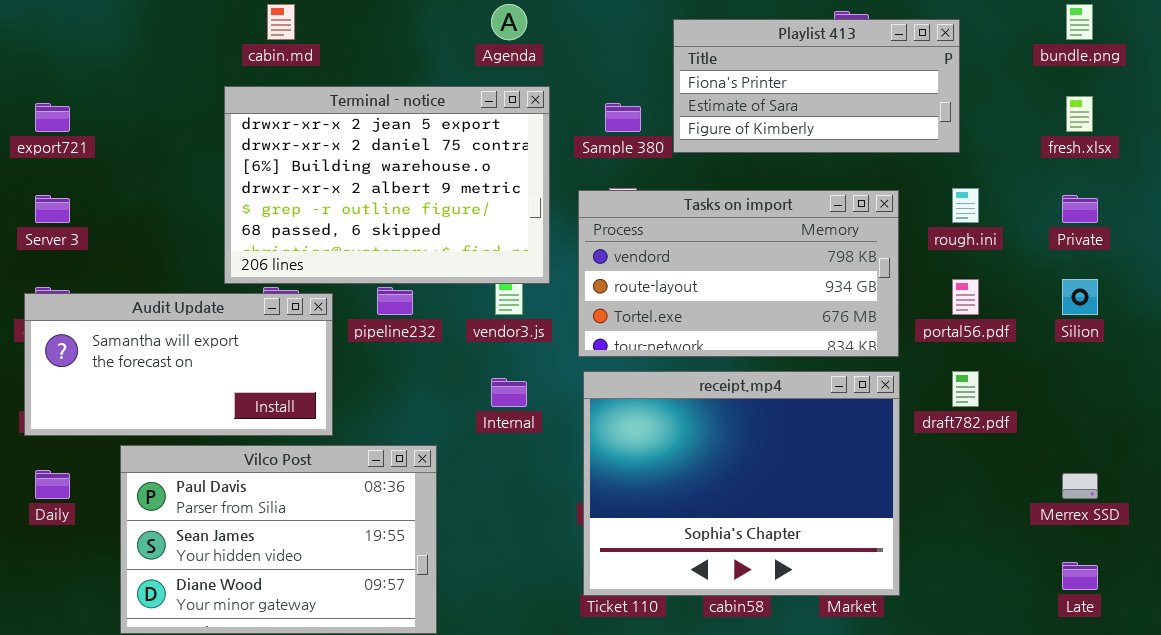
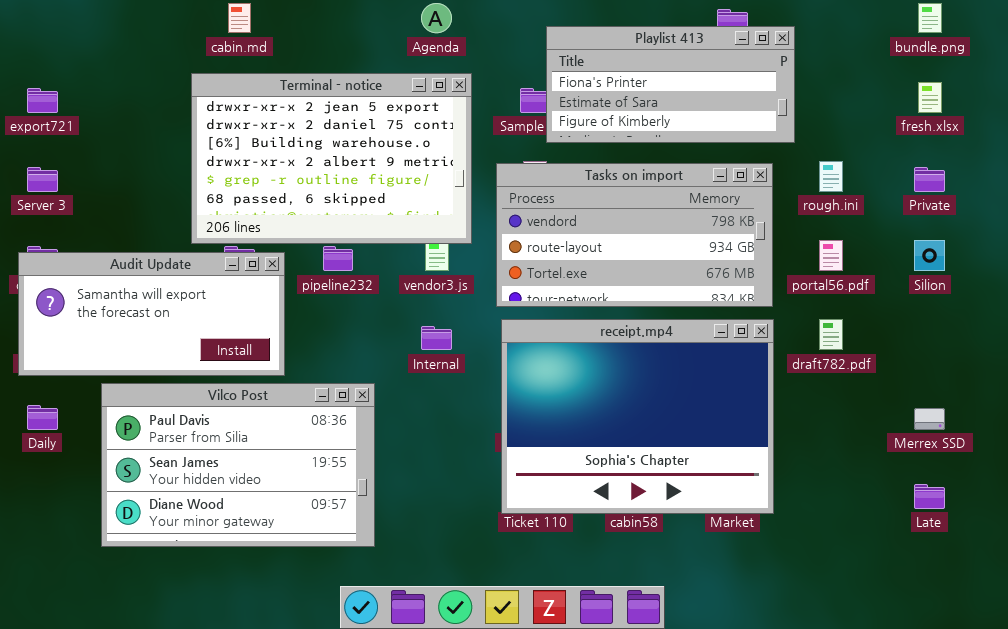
Playlist 413: [673,19,960,153] -> [546,26,795,143], moved

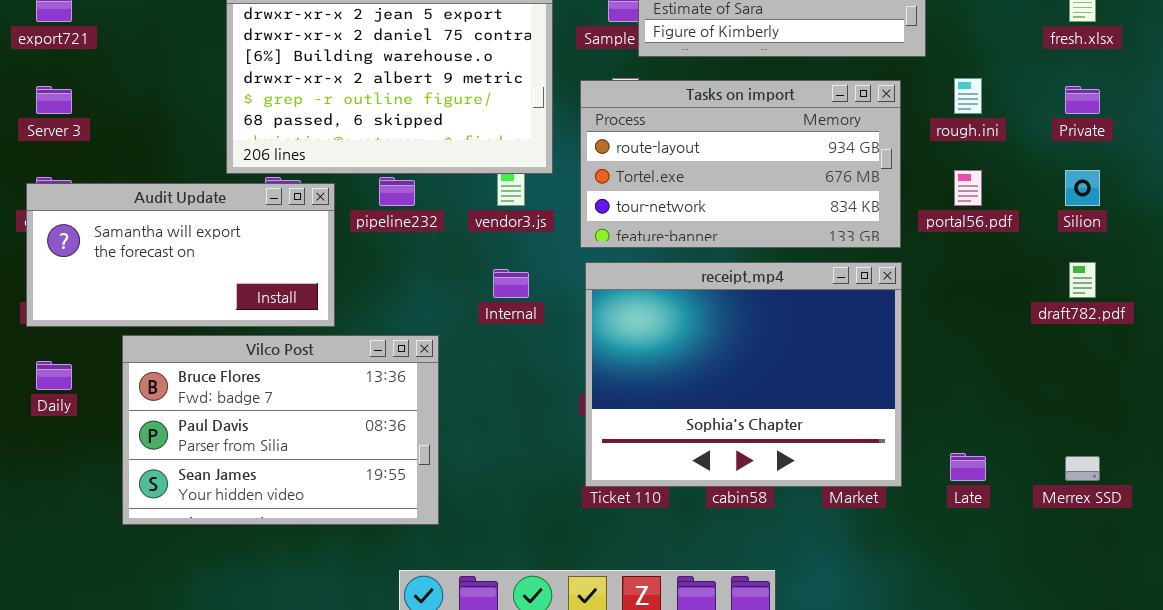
Tasks on import: [496,163,773,307] -> [580,80,901,248], scrolled down 1 row
draft782.pdf: [819,319,843,350] -> [1069,262,1096,298], moved
Vilco Post: [101,383,375,547] -> [122,335,439,525], scrolled up 1 row
Merrex SSD: [914,408,945,430] -> [1065,456,1100,481], moved
Late: [914,484,945,509] -> [950,453,986,481], moved

